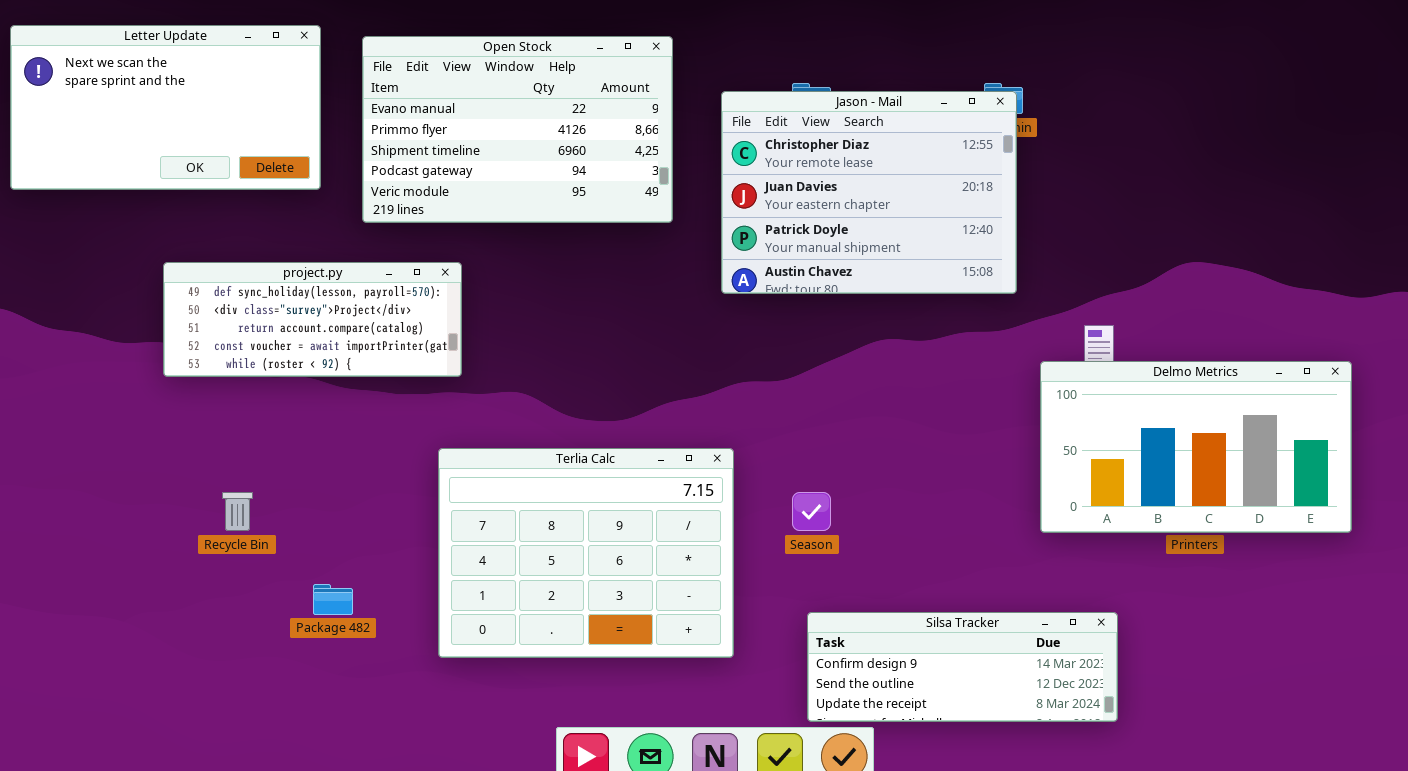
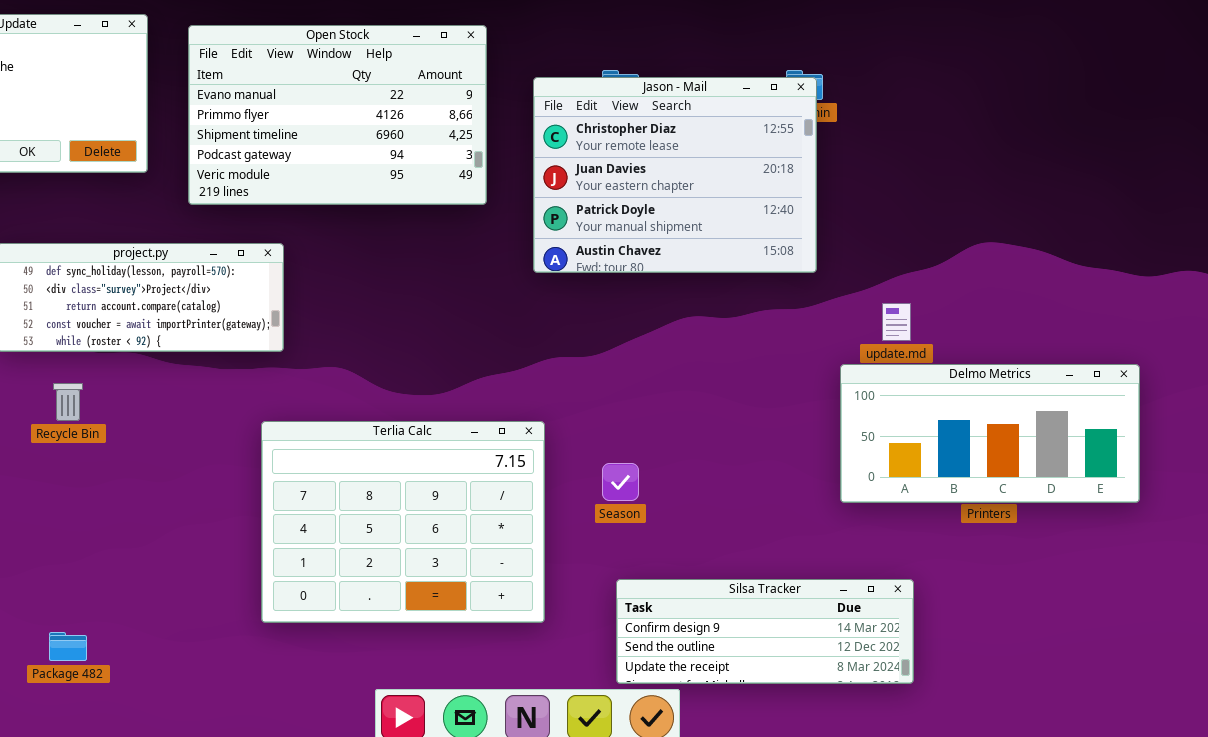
Delmo Metrics: [1040,361,1352,533] -> [840,364,1140,503], resized
Recycle Bin: [222,492,253,531] -> [53,383,83,421], moved
Package 482: [313,584,353,615] -> [49,632,87,661], moved

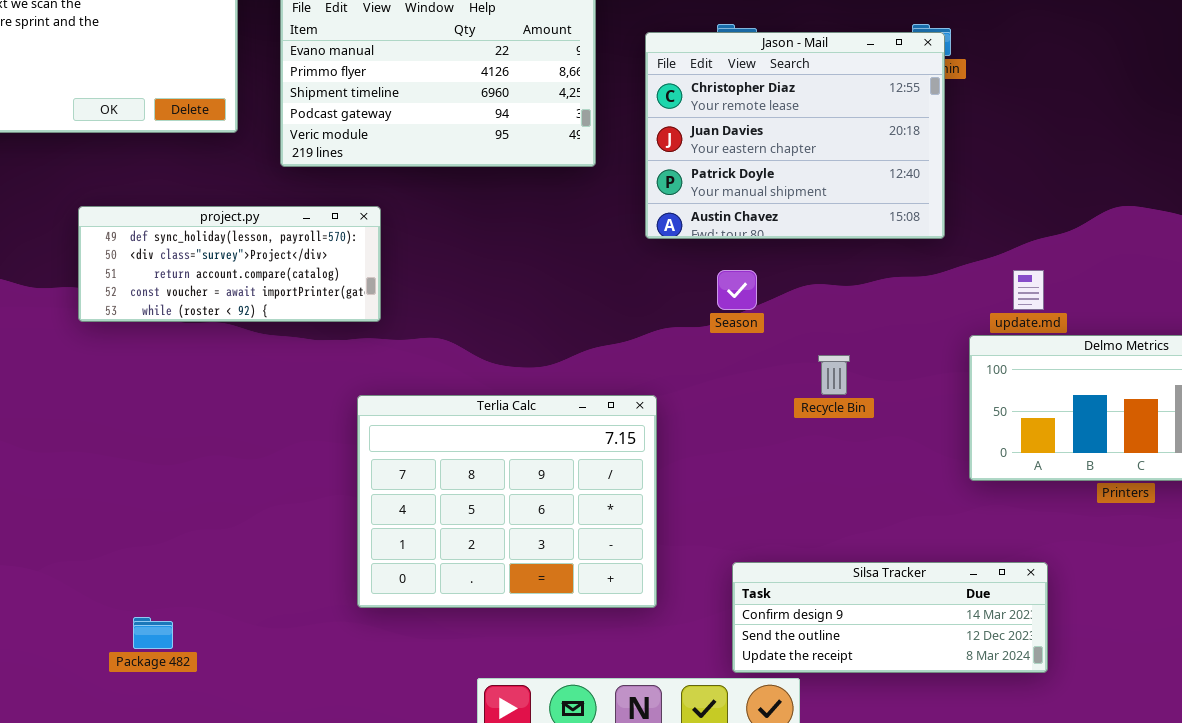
Recycle Bin: [53,383,83,421] -> [818,355,850,395], moved
Season: [602,463,639,501] -> [717,270,757,310], moved

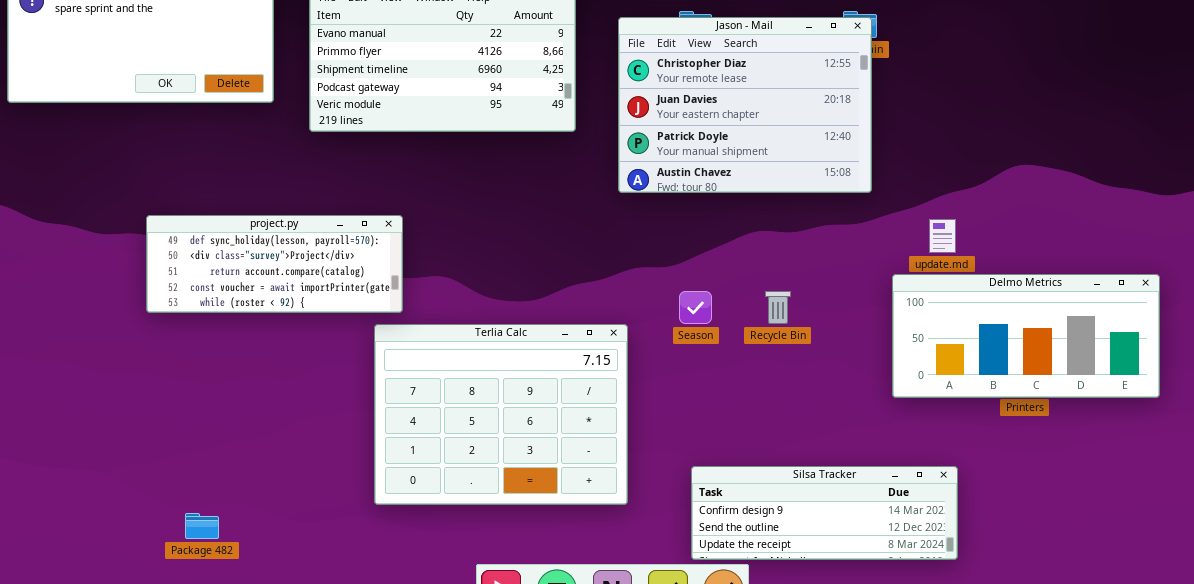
project.py: [78,206,381,322] -> [146,215,403,313], moved
Season: [717,270,757,310] -> [679,291,712,324], moved

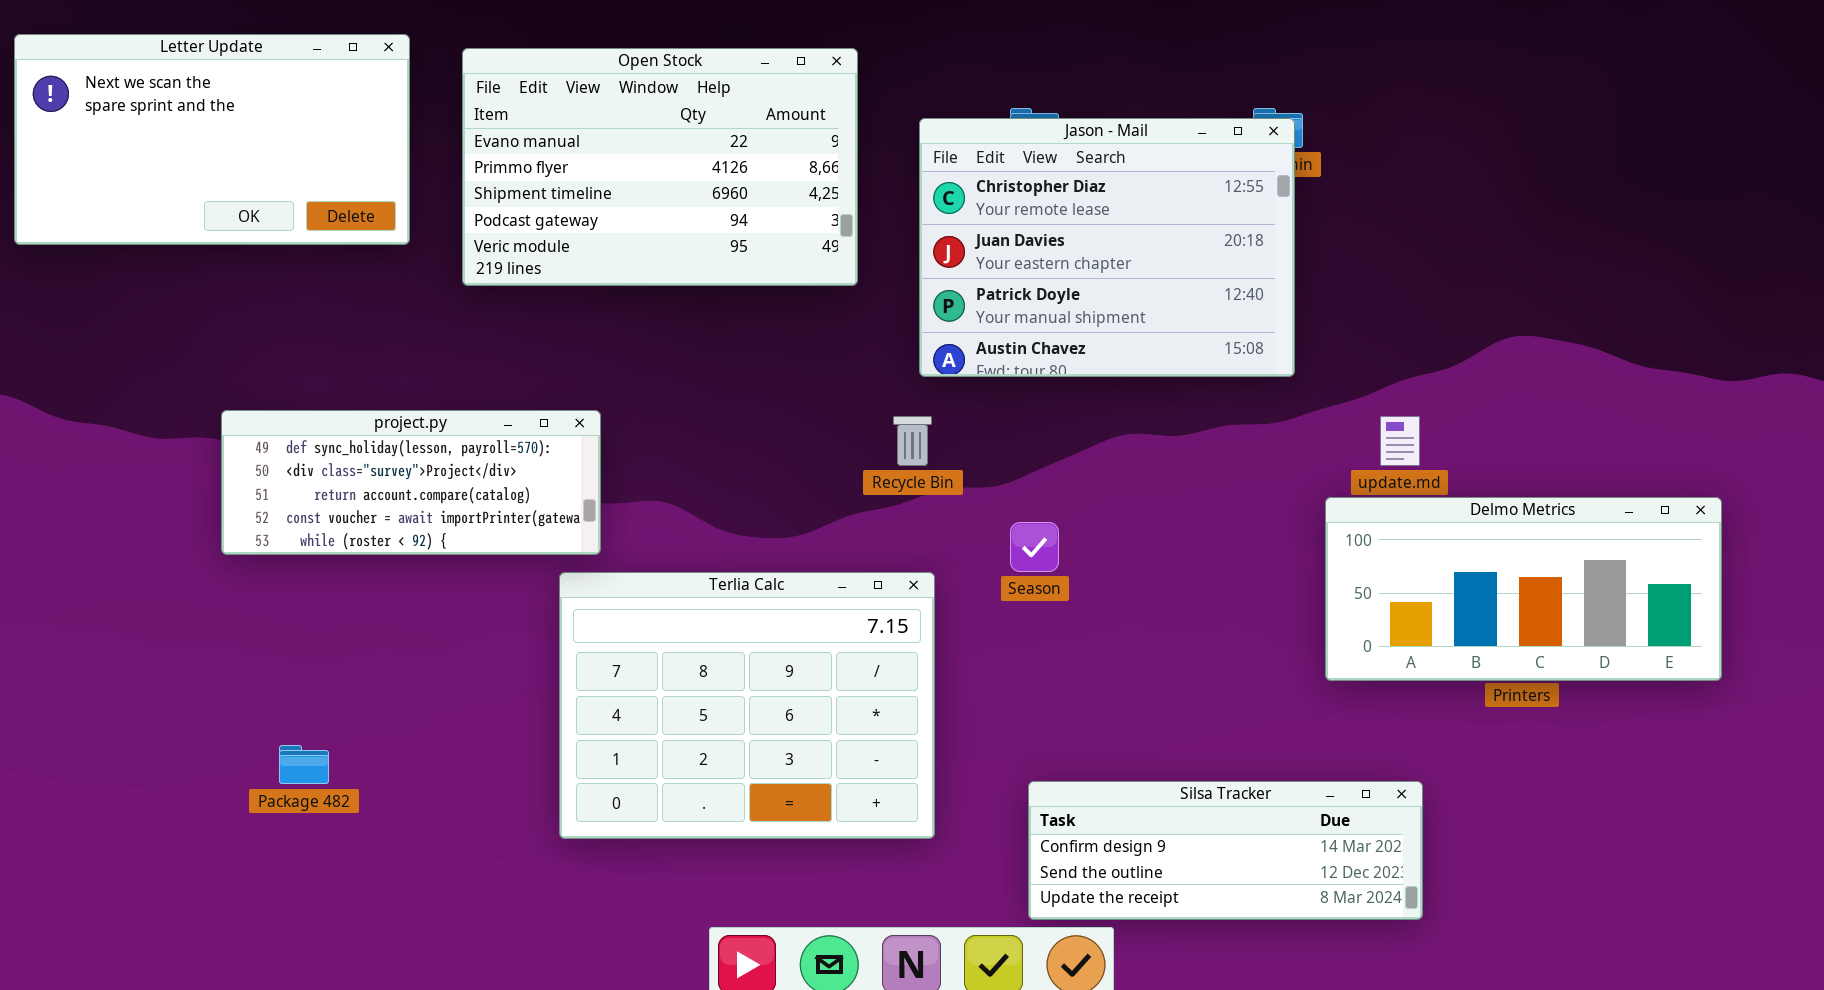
Recycle Bin: [765,291,791,324] -> [893,416,932,466], moved
Package 482: [185,513,219,539] -> [279,745,329,784], moved

